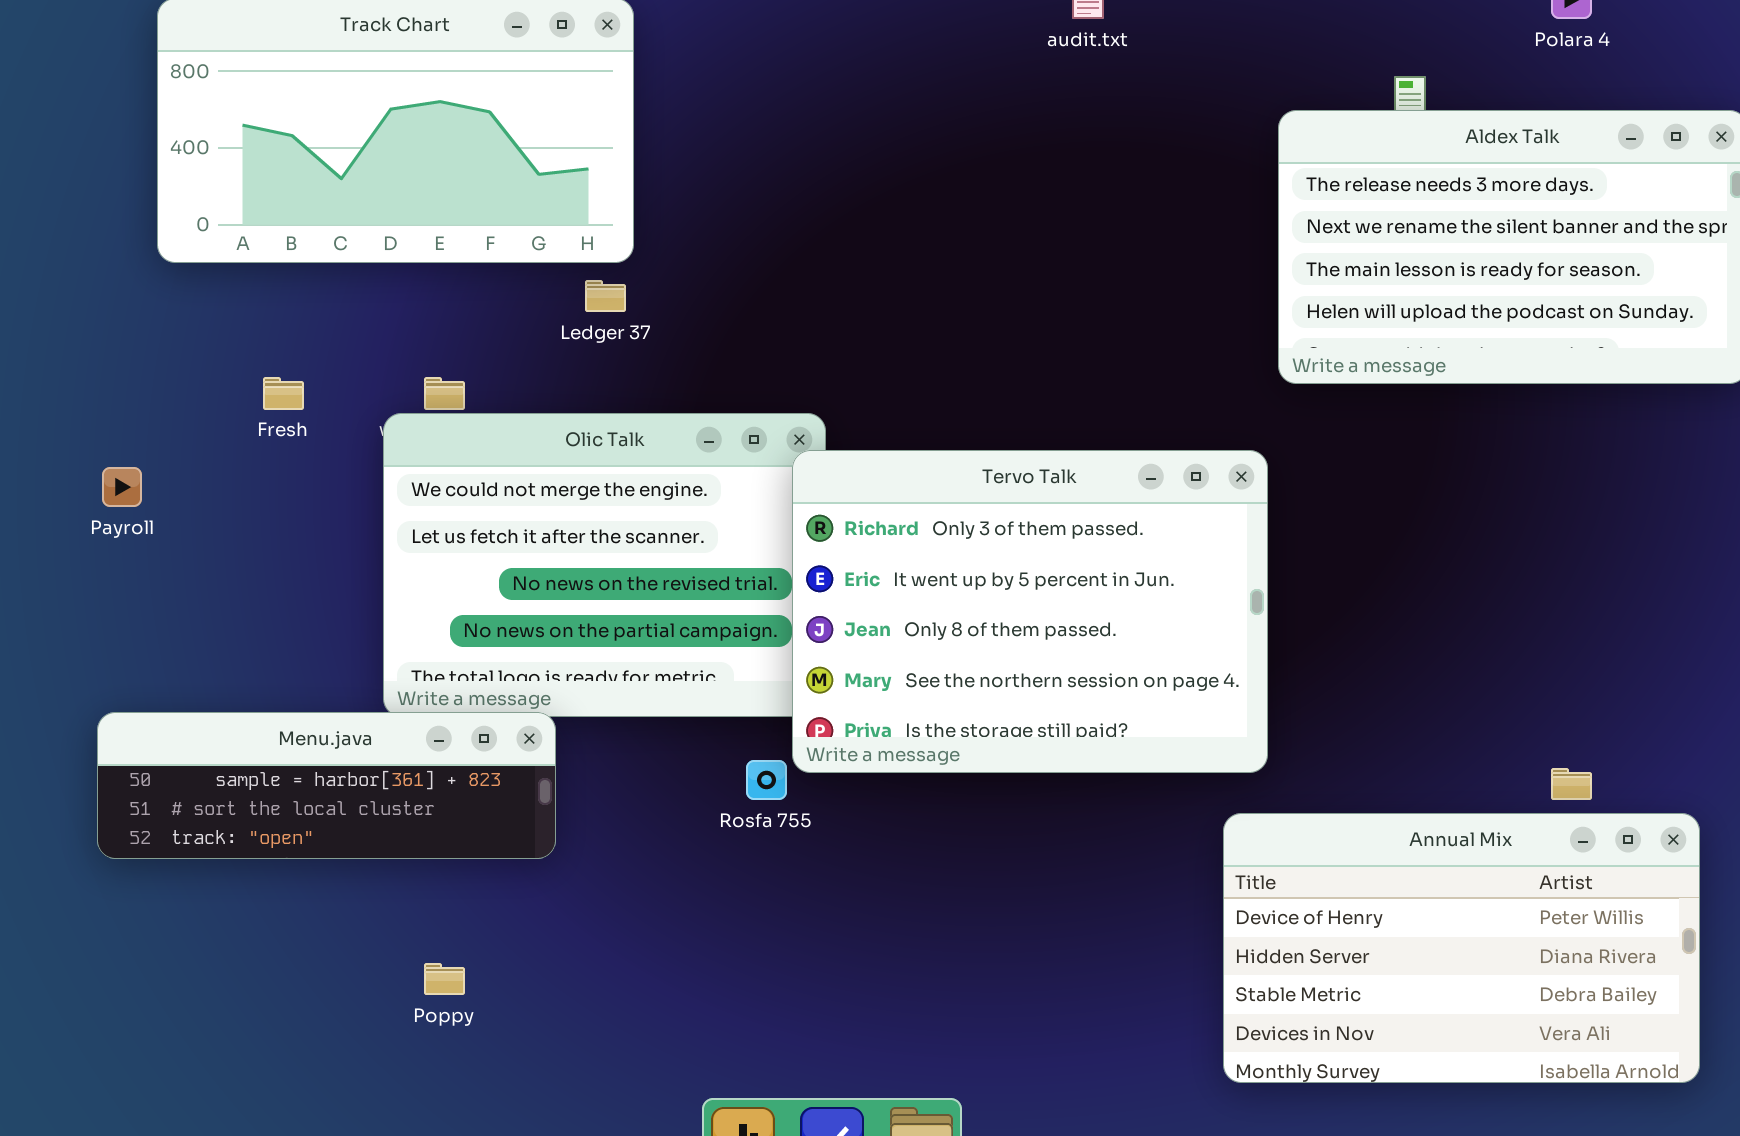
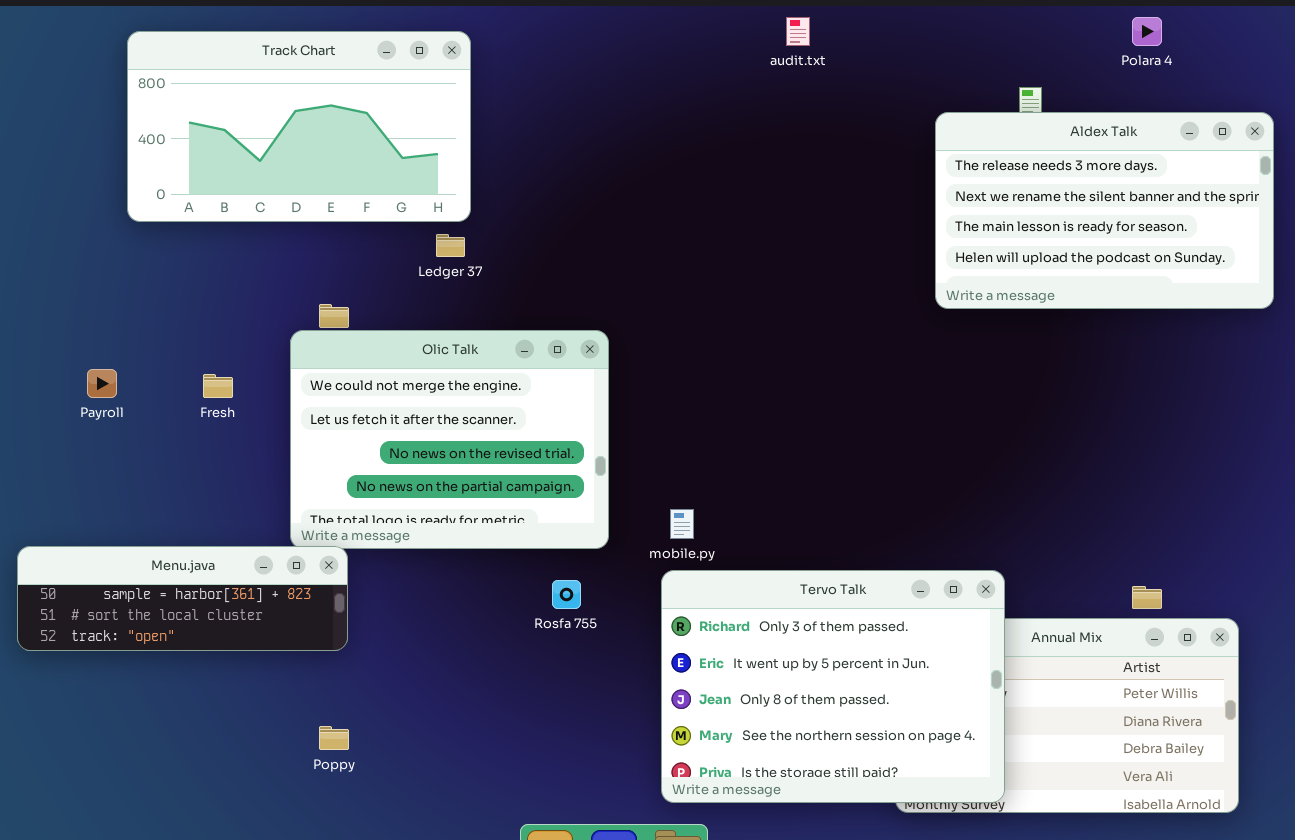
Fresh: [263,377,304,410] -> [203,374,233,398], moved
Tervo Talk: [792,450,1268,773] -> [661,570,1005,803], moved
Menu.java: [97,712,556,859] -> [17,546,348,651], moved

